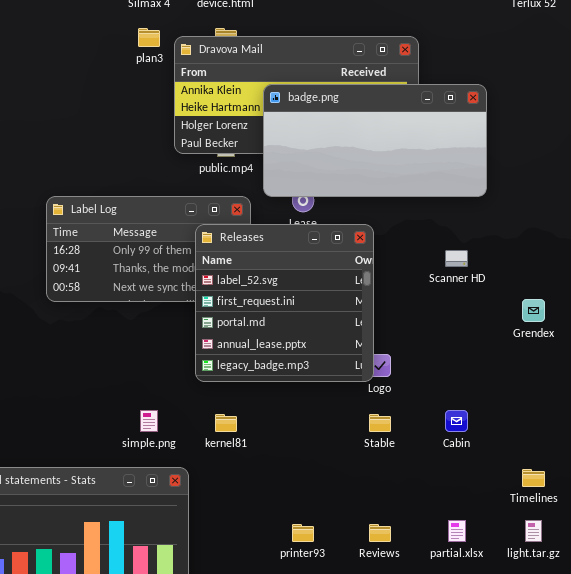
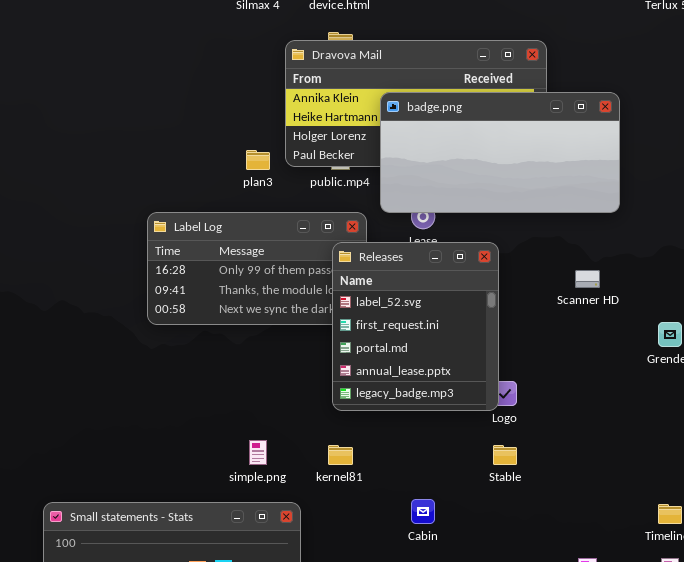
plan3: [138,28,160,47] -> [246,150,270,170], moved
Releases: [195,224,374,382] -> [332,242,499,411], resized
Cabin: [445,410,468,432] -> [411,499,435,524], moved

